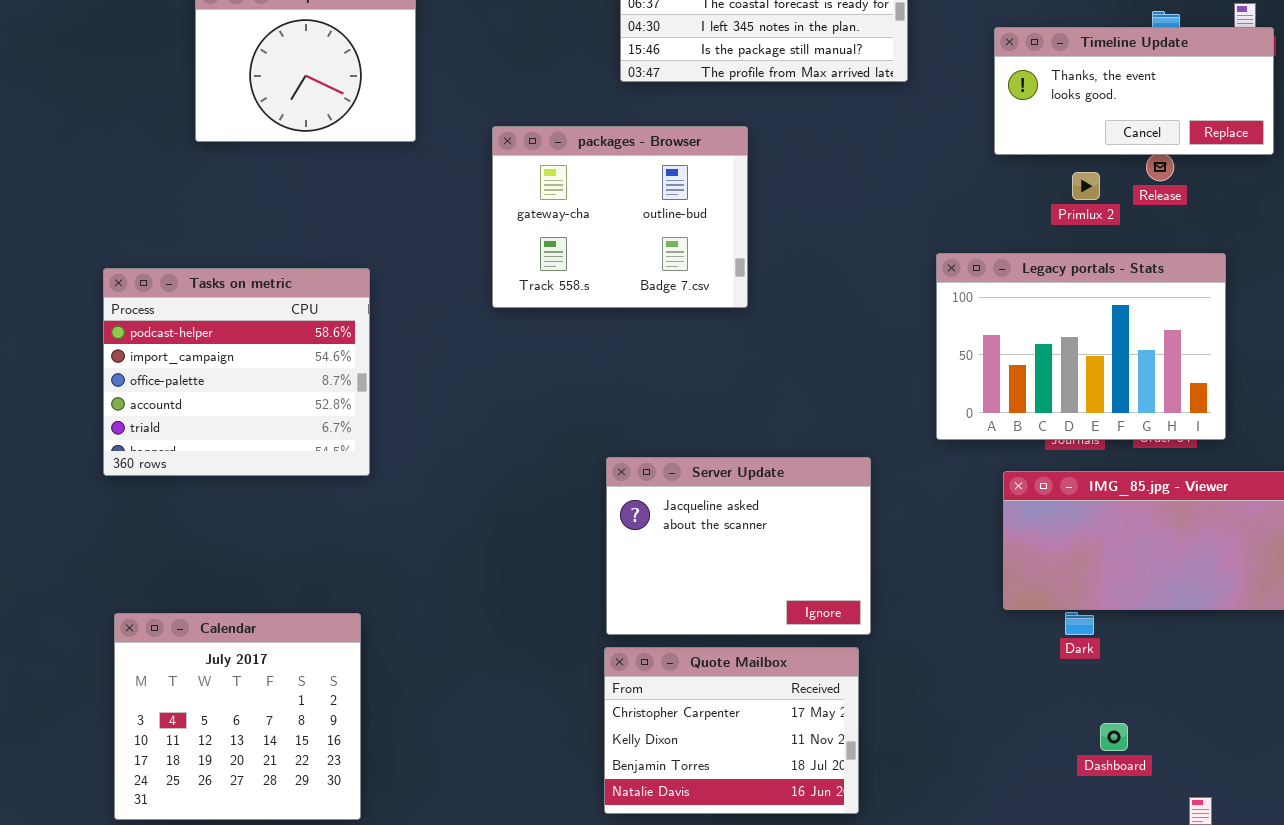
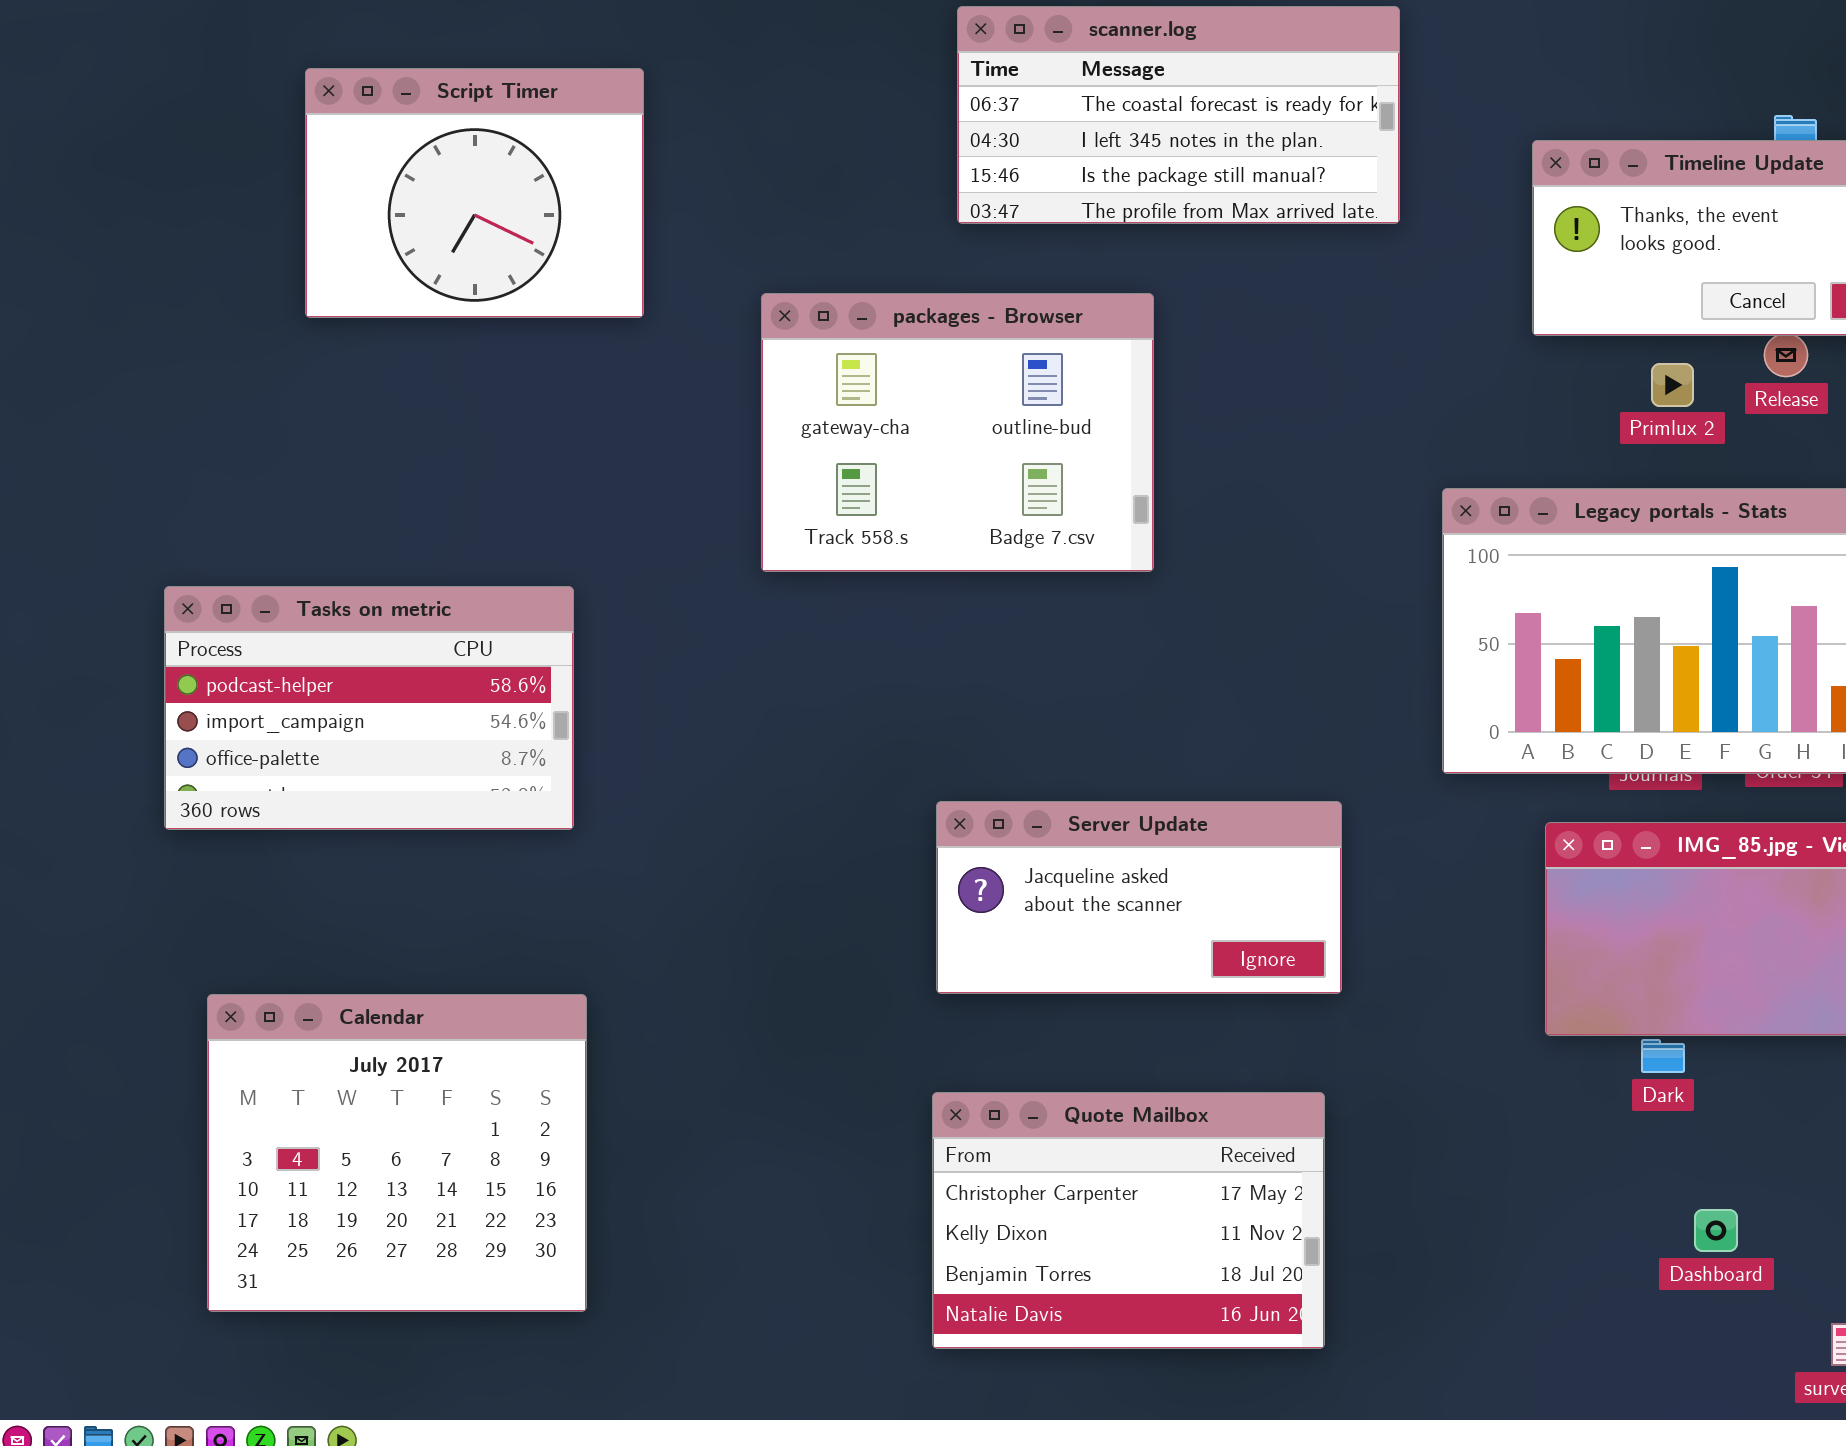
Tasks on metric: [103,268,370,476] -> [164,586,574,830], resized
Server Update: [606,457,871,635] -> [936,801,1342,994], resized
Calendar: [114,613,361,820] -> [207,994,587,1312], moved

